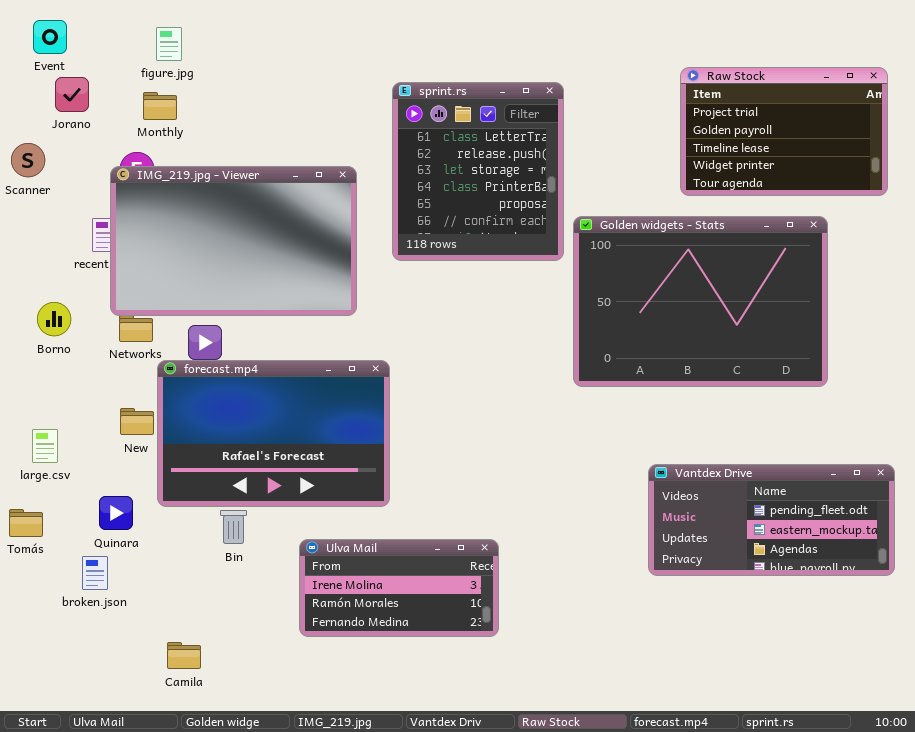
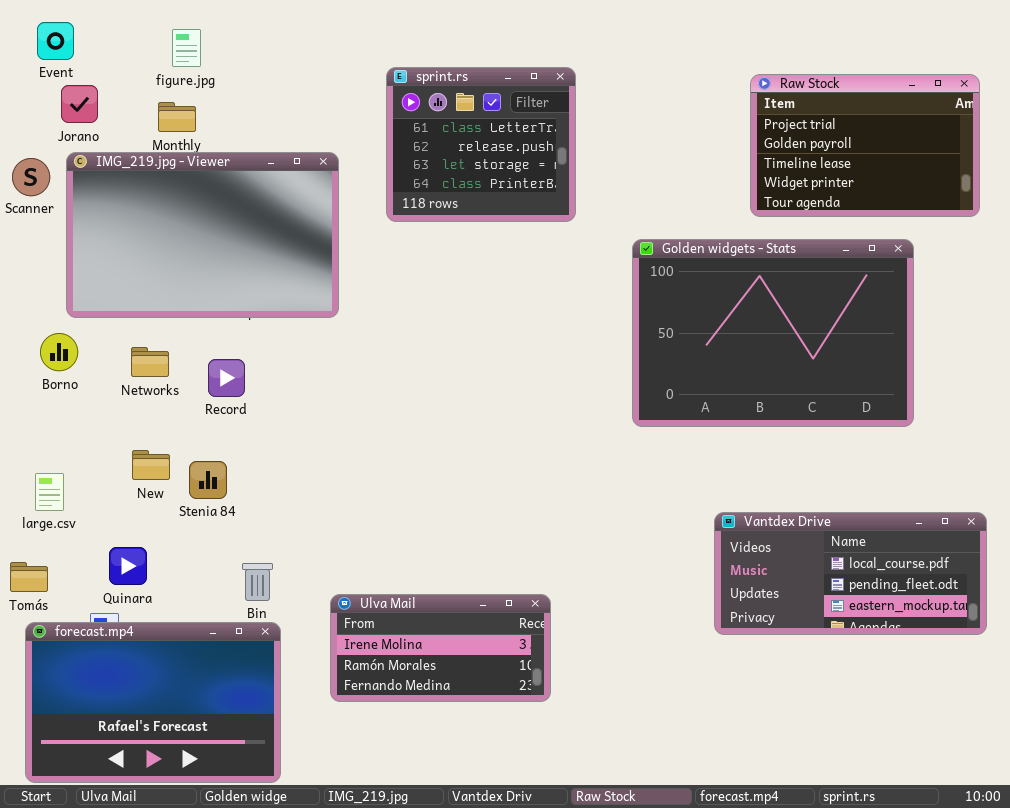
sprint.rs: [392,82,564,261] -> [386,67,576,222], moved, resized
IMG_219.jpg - Viewer: [110,166,357,316] -> [66,152,339,318], moved
forecast.mp4: [157,360,390,507] -> [25,622,281,783], moved
Vantdex Drive: [648,464,895,576] -> [714,512,987,635], scrolled up 1 row

